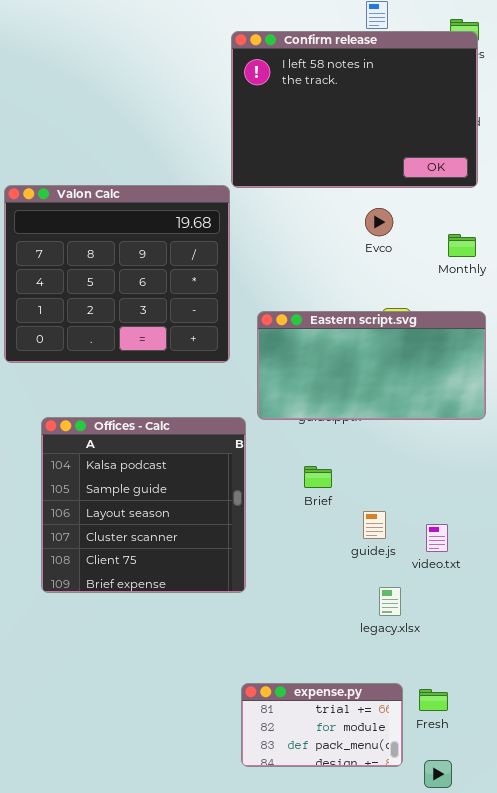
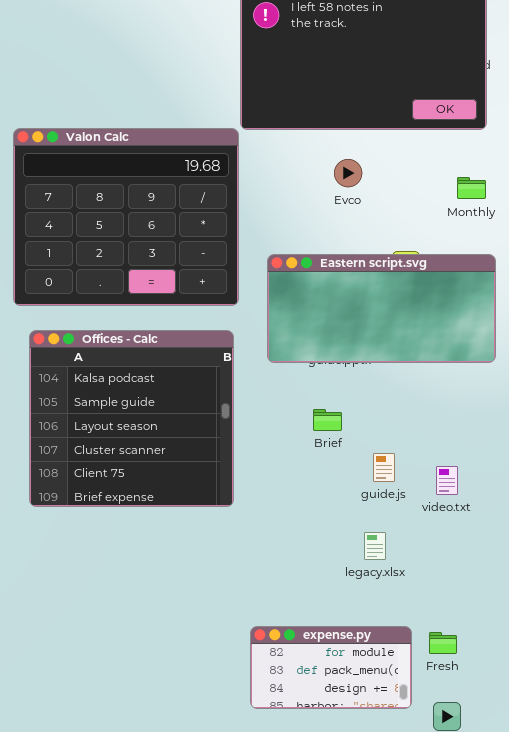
Evco: [365,208,393,236] -> [334,159,362,187], moved
Offices - Calc: [41,417,246,593] -> [29,330,234,507], moved
legacy.xlsx: [379,587,401,616] -> [364,532,386,560], moved
expense.py: [241,683,403,767] -> [250,626,412,709], scrolled down 1 row

